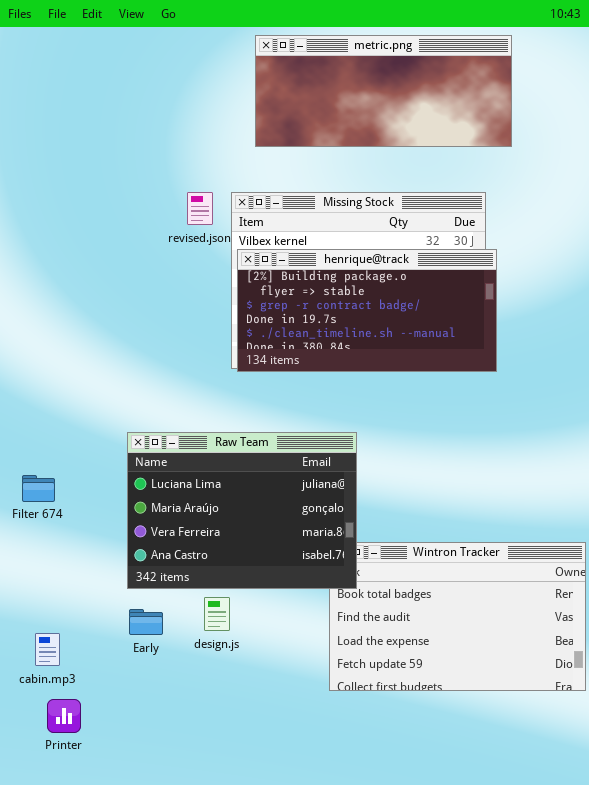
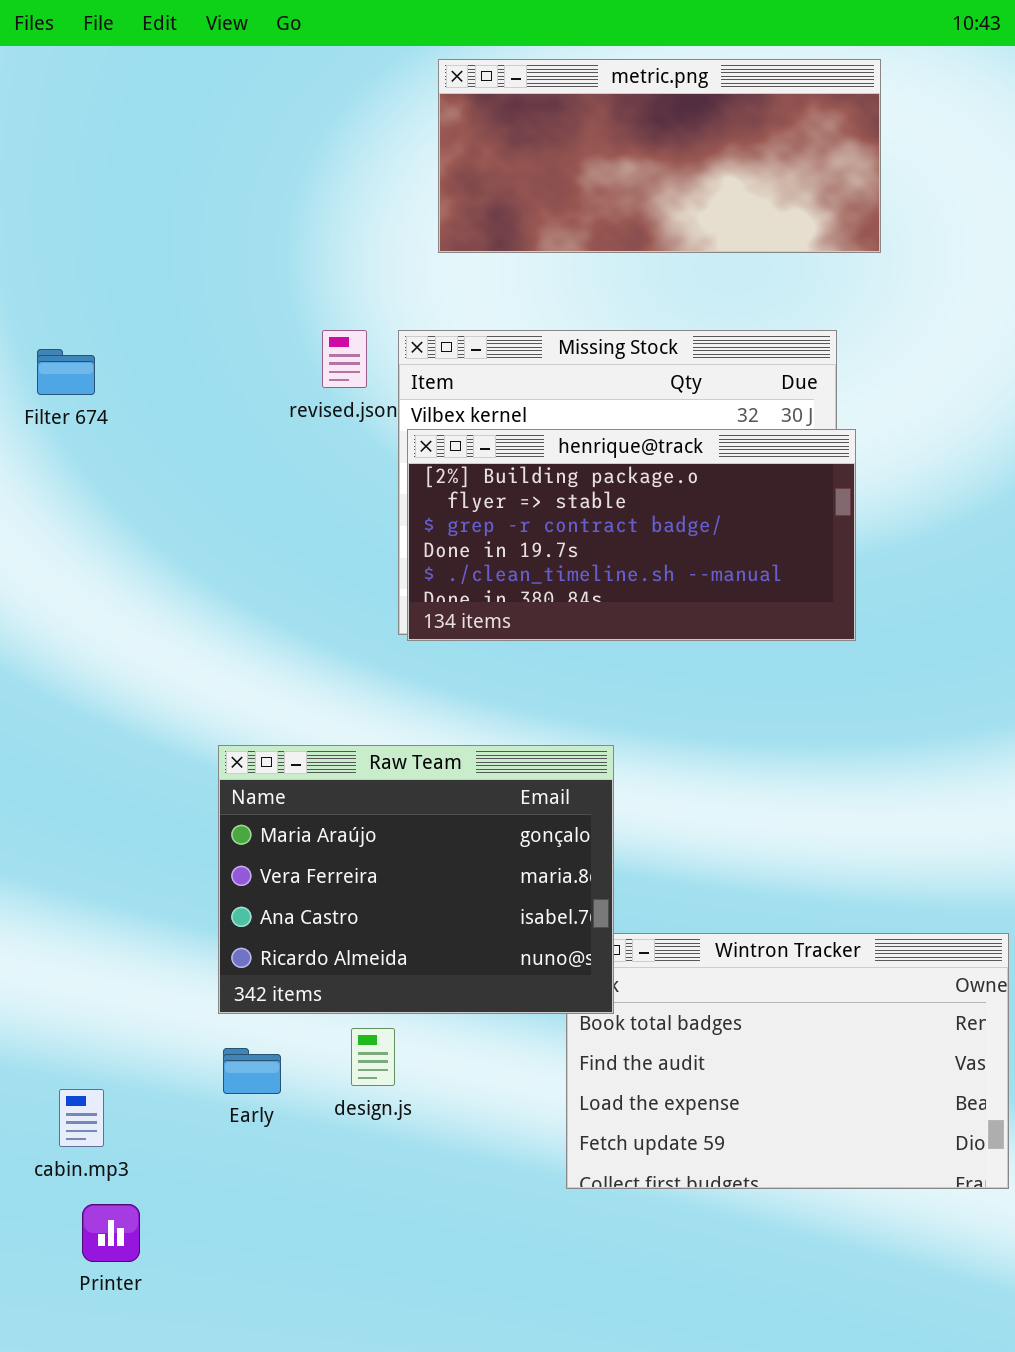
Raw Team: [127,432,357,589] -> [218,745,614,1014], scrolled down 1 row
Filter 674: [22,475,55,502] -> [37,349,95,395], moved

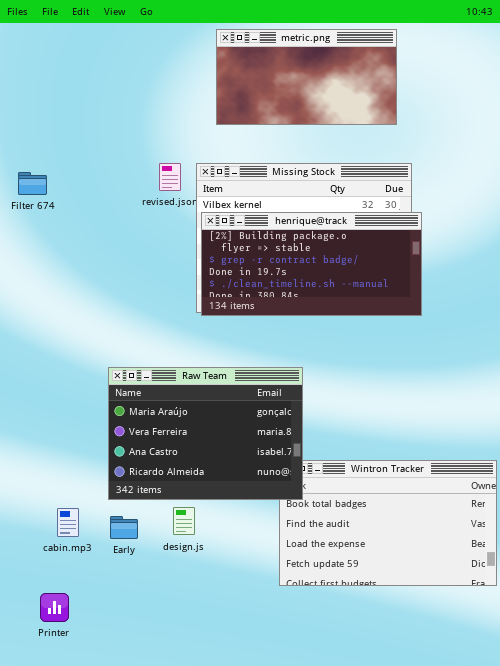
metric.png: [438,59,881,253] -> [216,29,397,125], resized
cabin.mp3: [59,1089,104,1147] -> [57,508,79,537], moved

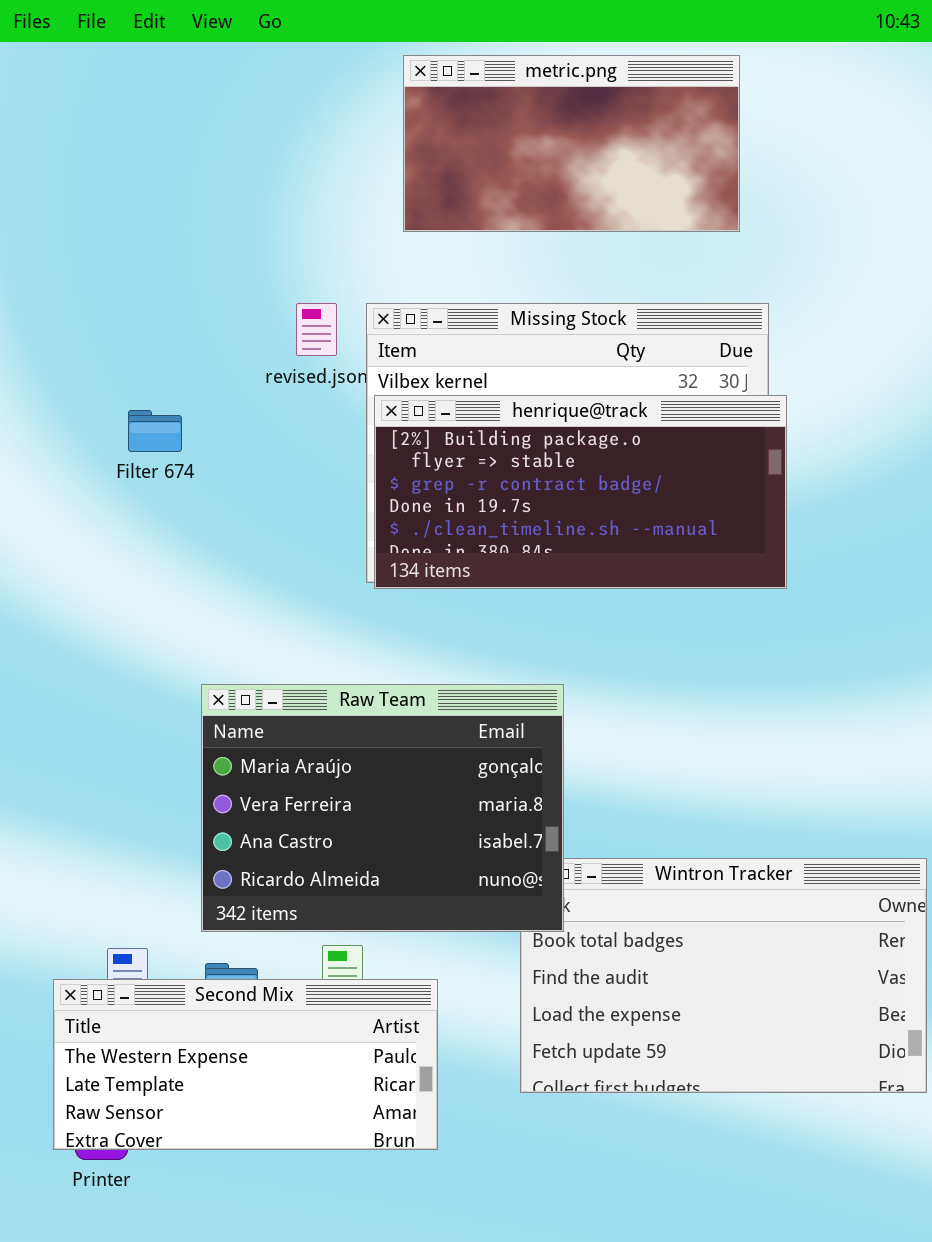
Filter 674: [18,172,47,195] -> [128,410,182,452], moved
Second Mix: none -> [53,979,438,1150], opened

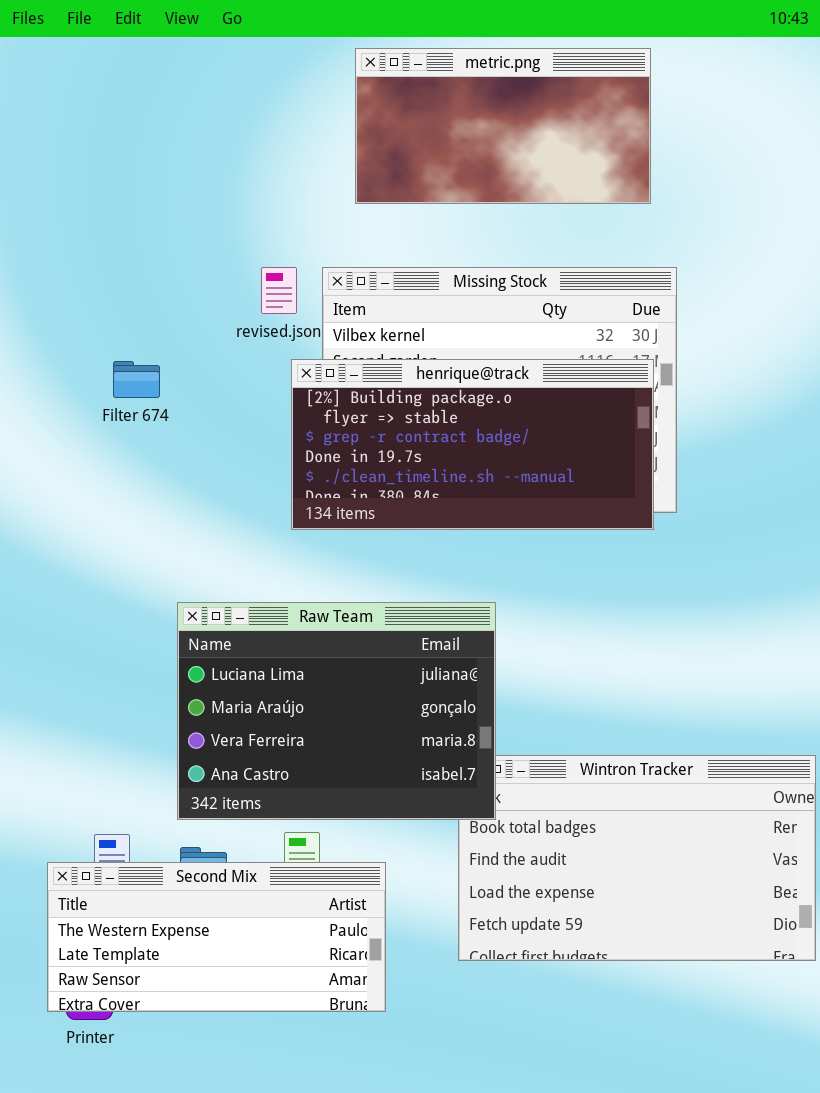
henrique@track: [374,395,787,589] -> [291,359,654,530], moved
Raw Team: [201,684,564,932] -> [177,602,496,820], scrolled up 1 row

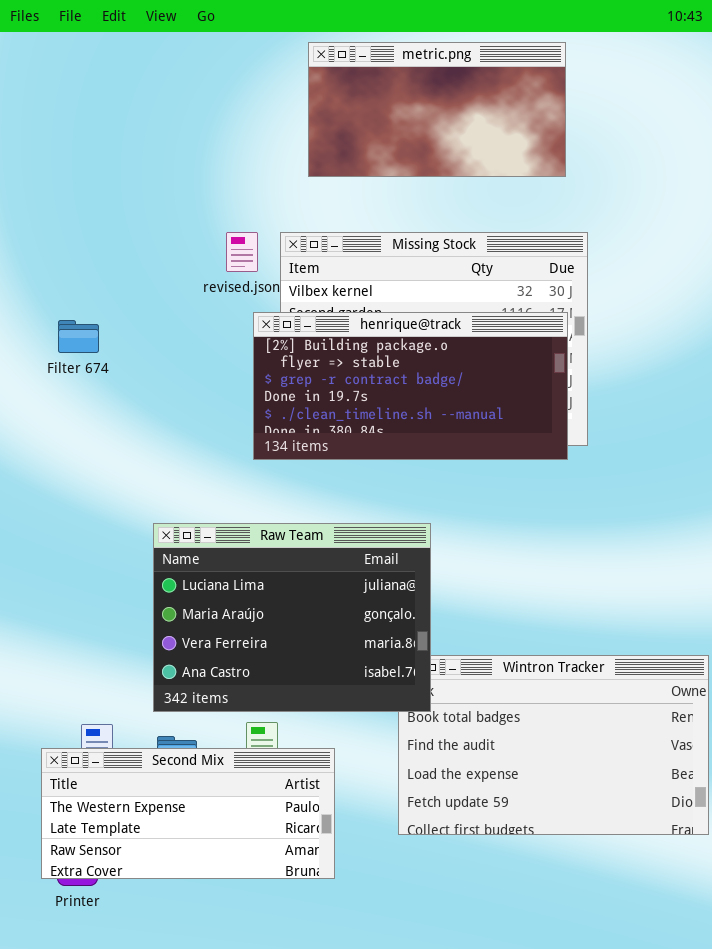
Filter 674: [113,361,160,398] -> [58,320,99,353], moved

